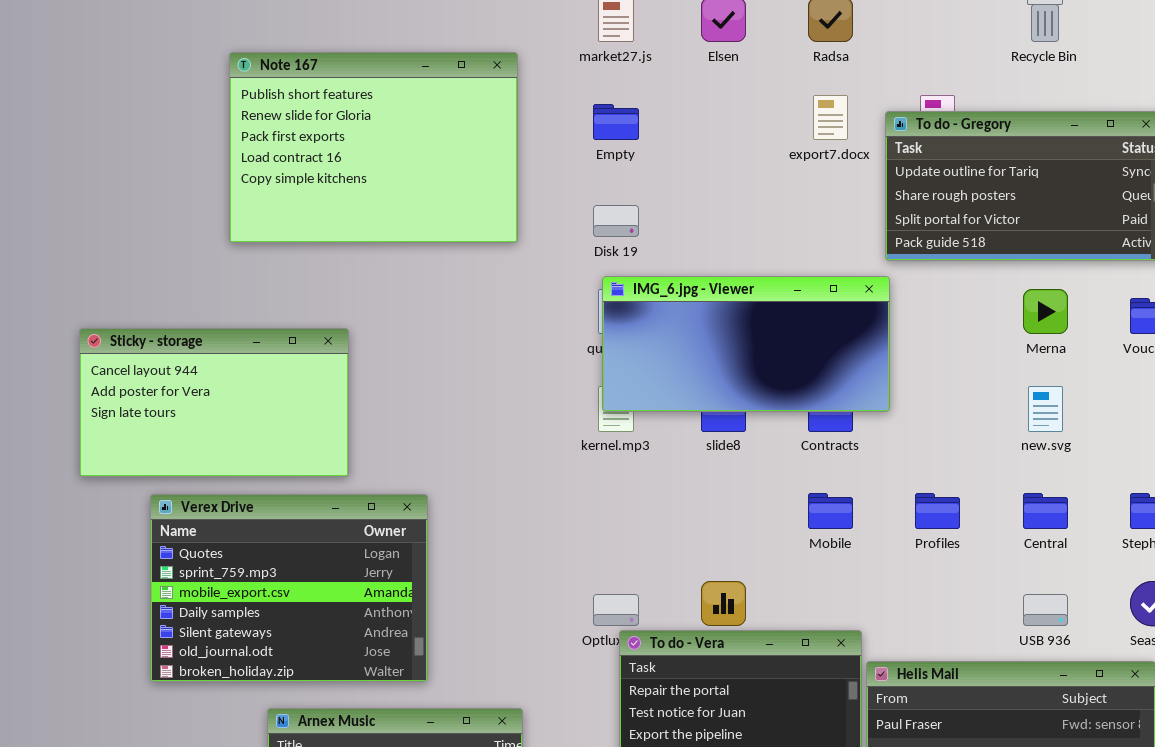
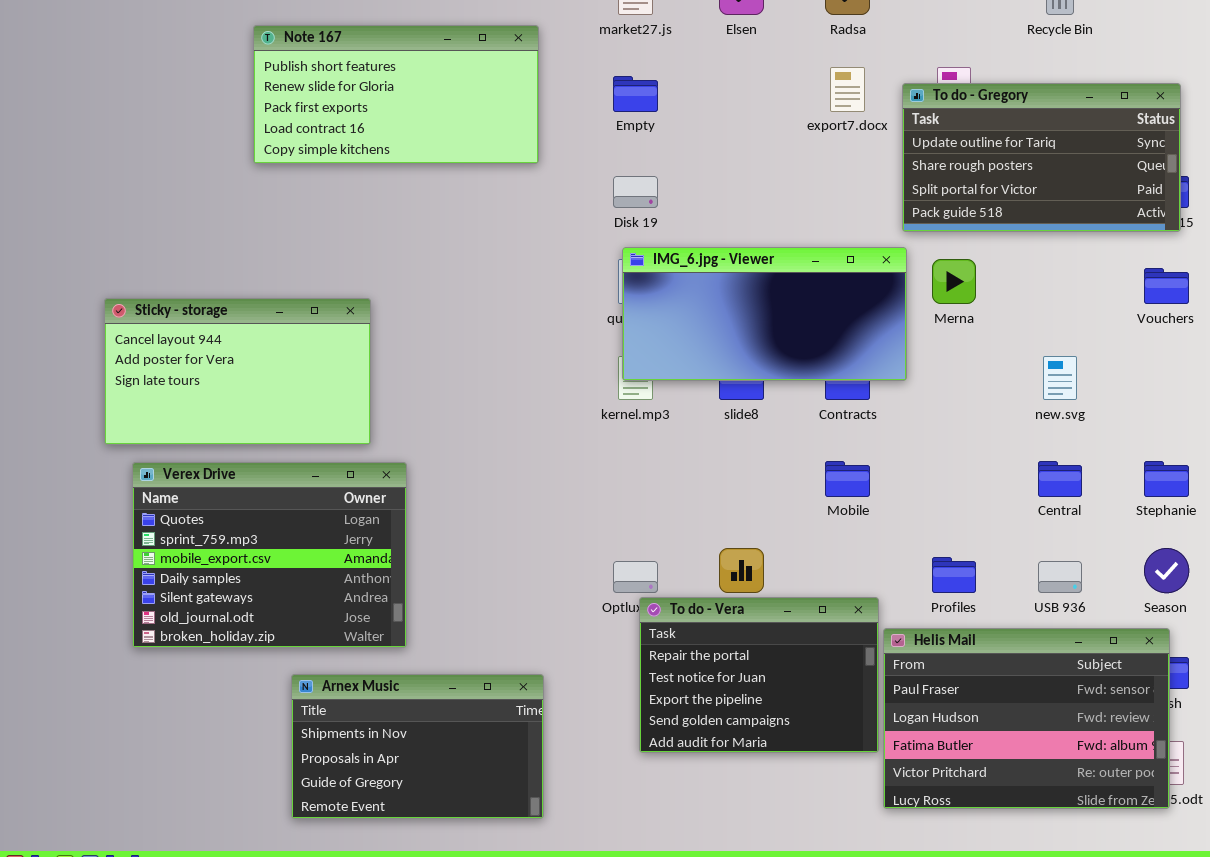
Note 167: [229,52,518,243] -> [253,25,539,164], resized
Merna: [1023,289,1068,334] -> [932,259,976,304], moved
Profiles: [915,493,960,529] -> [932,557,976,593], moved
Verex Drive: [150,494,428,682] -> [132,462,407,648], moved

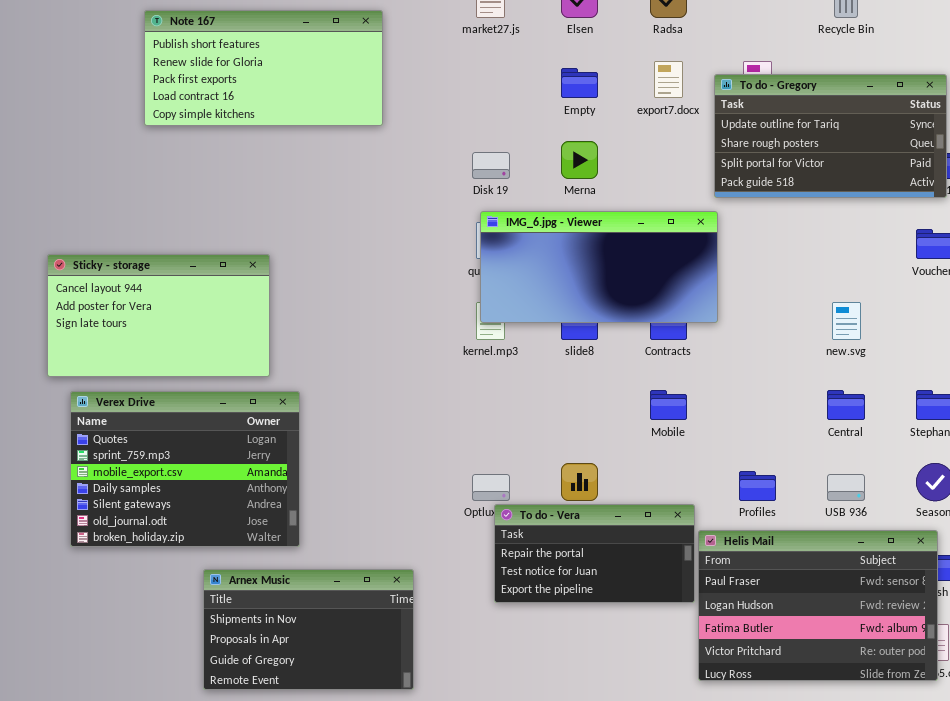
Note 167: [253,25,539,164] -> [144,10,383,126], moved
Empty: [613,76,658,112] -> [561,68,598,98], moved
Merna: [932,259,976,304] -> [561,141,598,179], moved
To do - Vera: [639,597,879,753] -> [494,504,695,603], resized

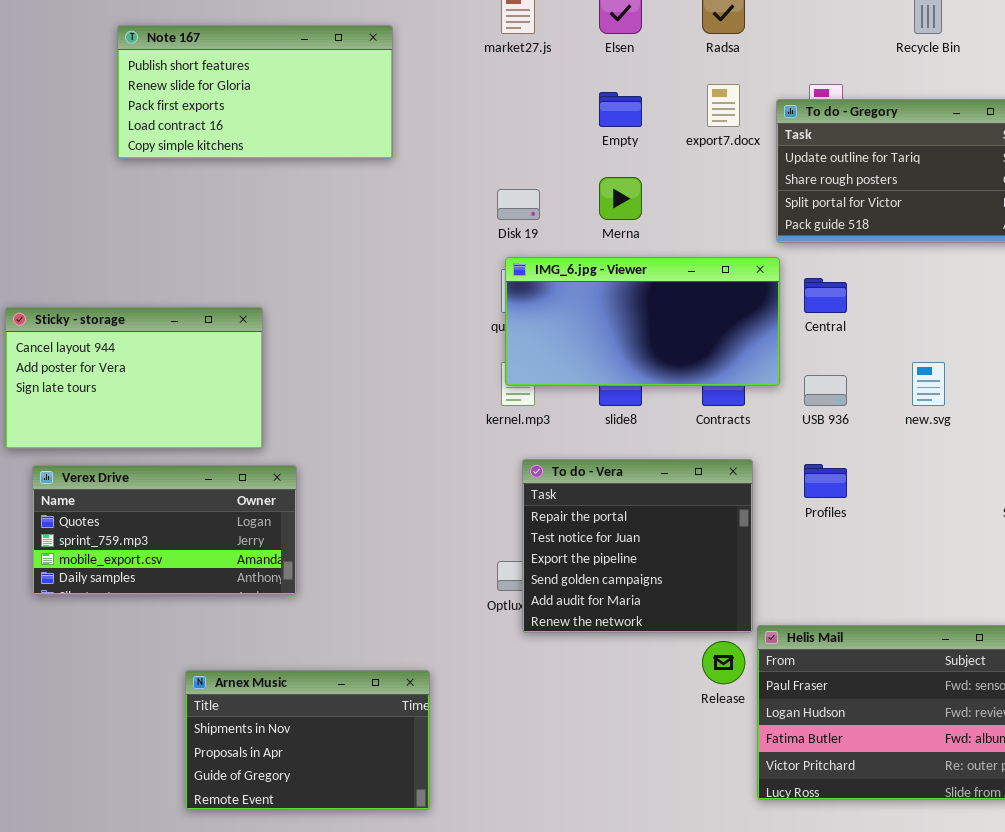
Central: [827,390,865,420] -> [804,278,847,313], moved
Verex Drive: [70,391,300,547] -> [32,465,297,595], resized
Profiles: [739,471,776,501] -> [804,464,847,498], moved
USB 936: [827,474,865,501] -> [804,375,847,406], moved
To do - Vera: [494,504,695,603] -> [522,459,753,633], moved, resized

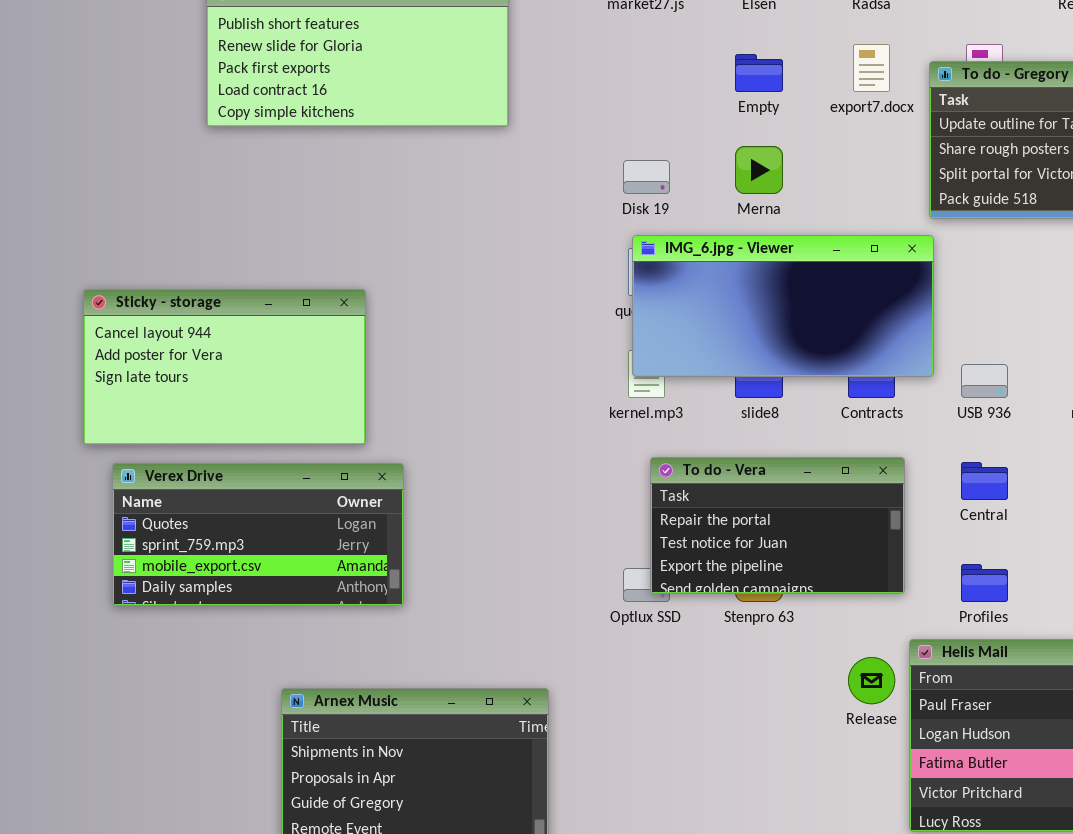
Central: [804,278,847,313] -> [961,462,1008,500], moved
To do - Vera: [522,459,753,633] -> [650,457,905,594], resized
Profiles: [804,464,847,498] -> [961,564,1008,602], moved

